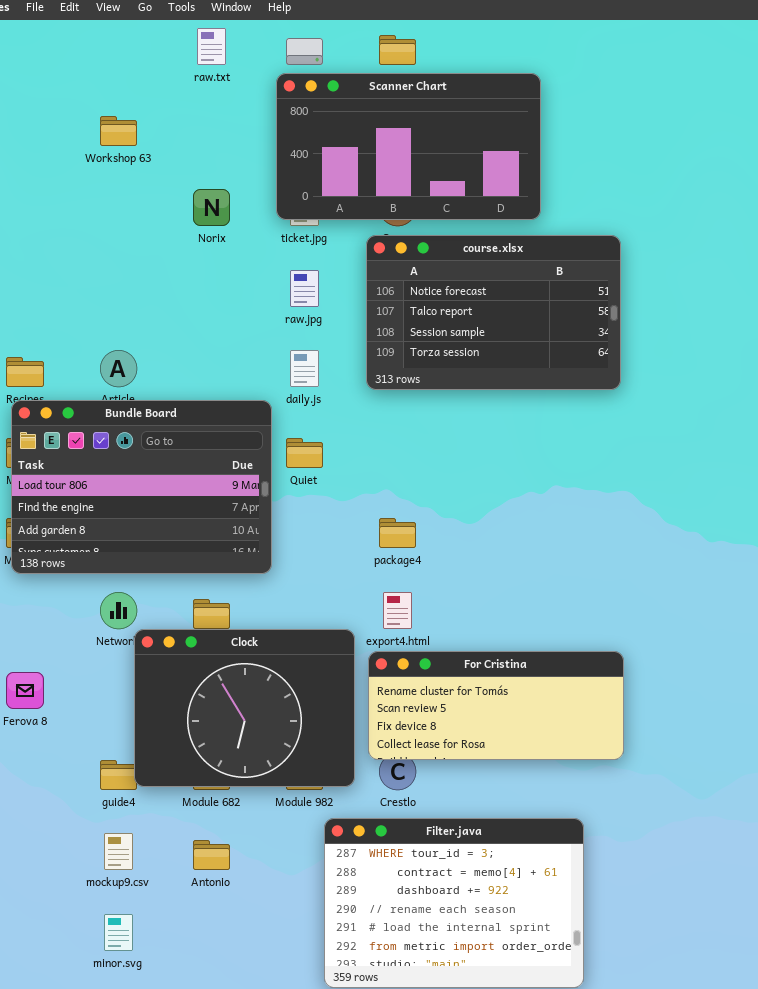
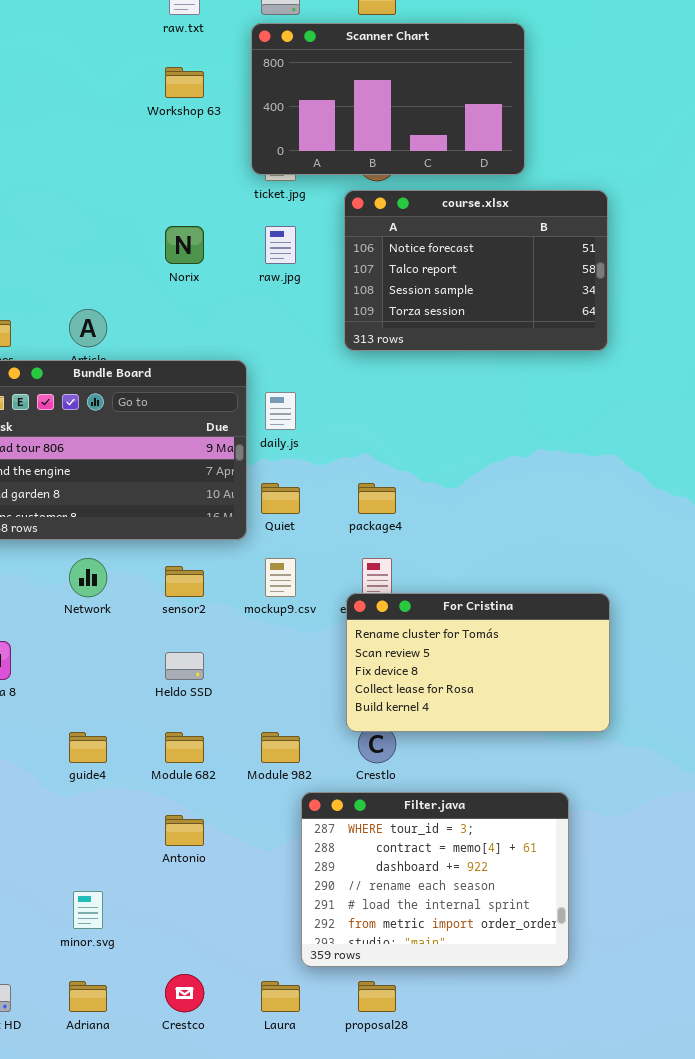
Workshop 63: [100,116,137,146] -> [165,67,204,98], moved
Norix: [193,189,230,226] -> [165,226,204,264], moved
daily.js: [290,350,319,387] -> [265,392,296,430], moved
Quiet: [286,438,323,468] -> [261,483,300,514], moved
Clock: [134,629,355,787] -> none, closed
For Cristina: [368,651,624,760] -> [346,593,610,732], resized
mockup9.csv: [104,833,133,870] -> [265,558,296,597], moved

